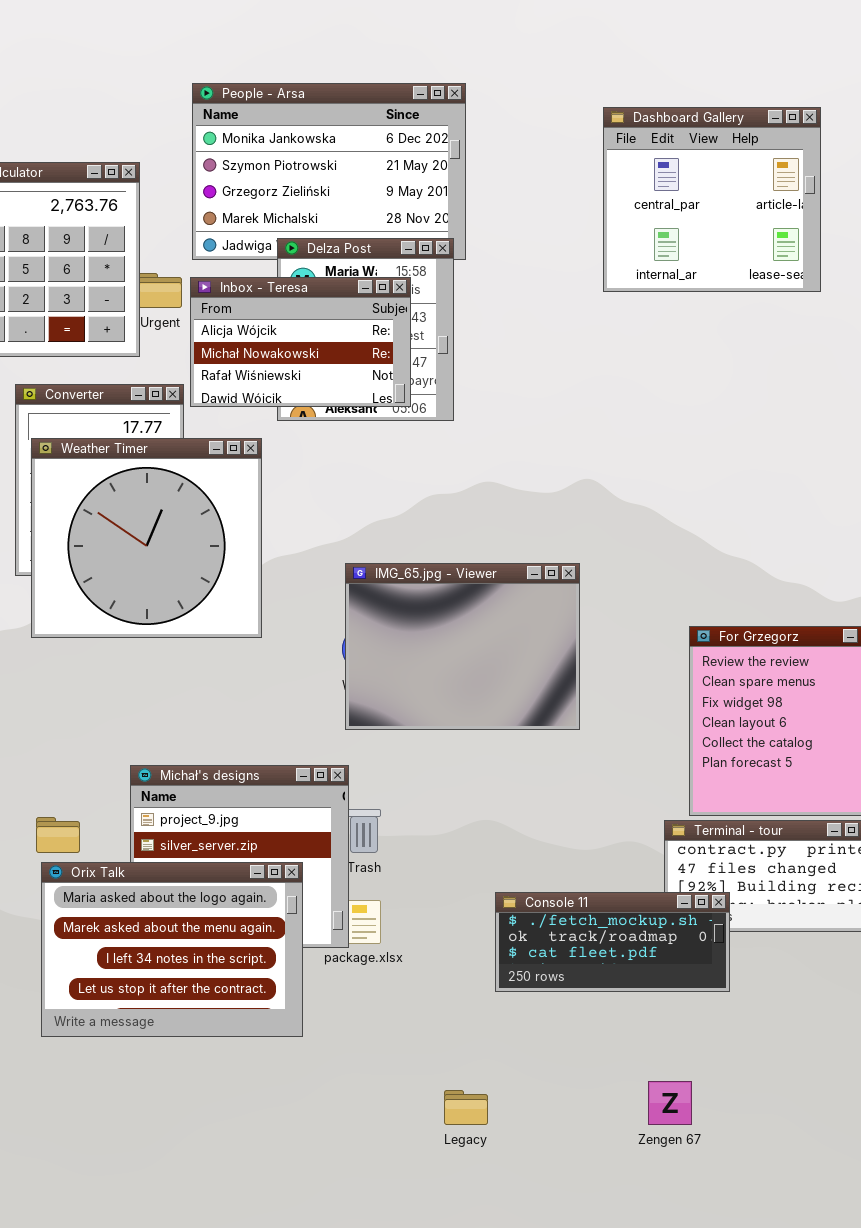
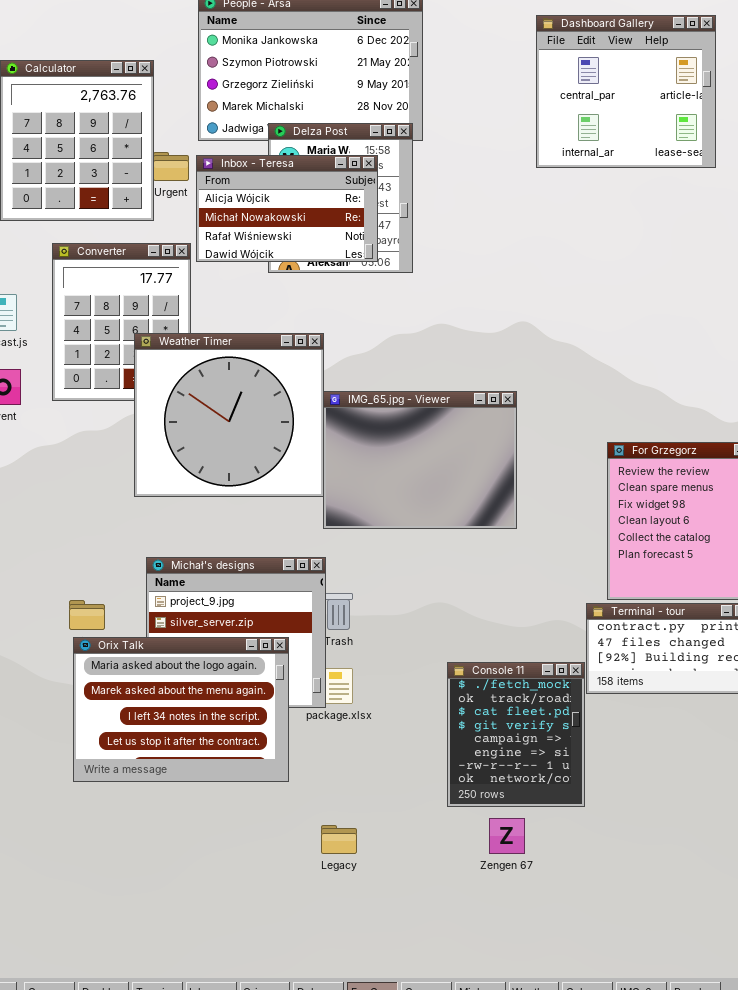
Weather Timer: [31,438,262,638] -> [134,333,324,497], moved
Console 11: [495,892,730,992] -> [447,662,585,807], resized
Zengen 67: [648,1081,692,1125] -> [489,818,525,854], moved
Legacy: [444,1090,488,1125] -> [321,825,357,854], moved

